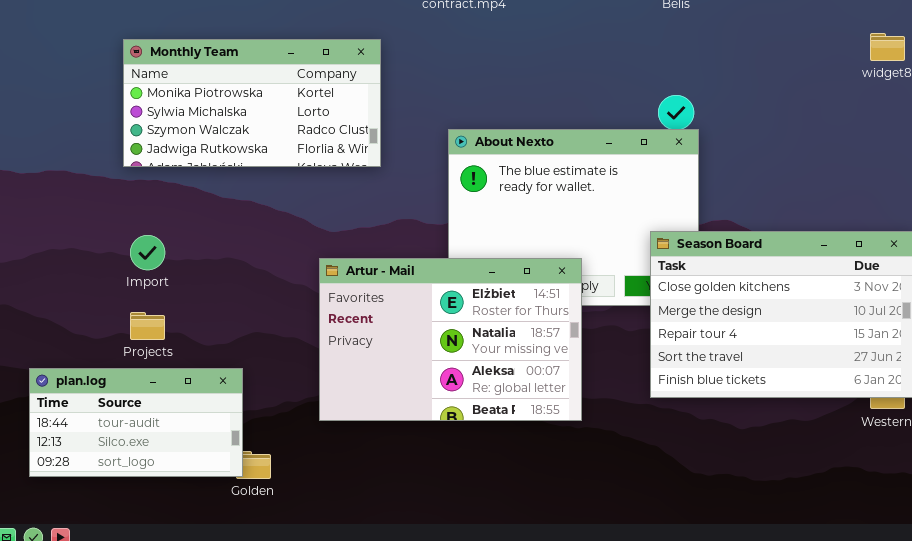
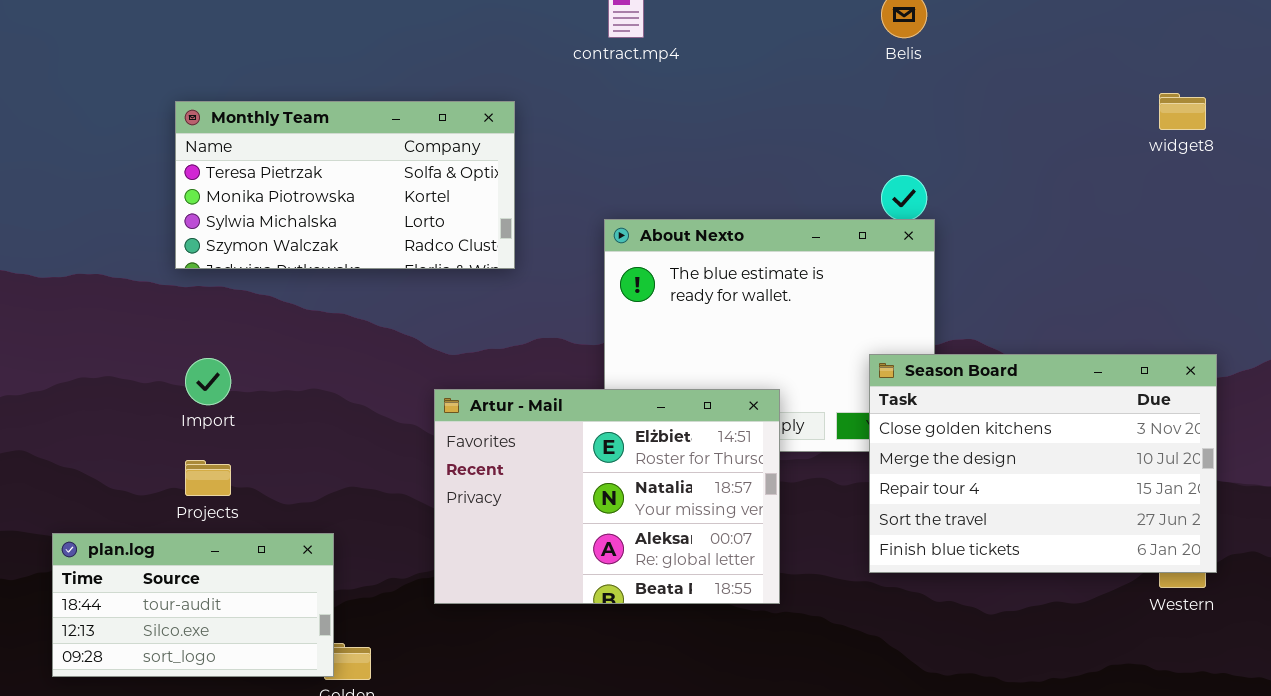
Monthly Team: [123,39,381,167] -> [175,101,515,269], scrolled up 1 row

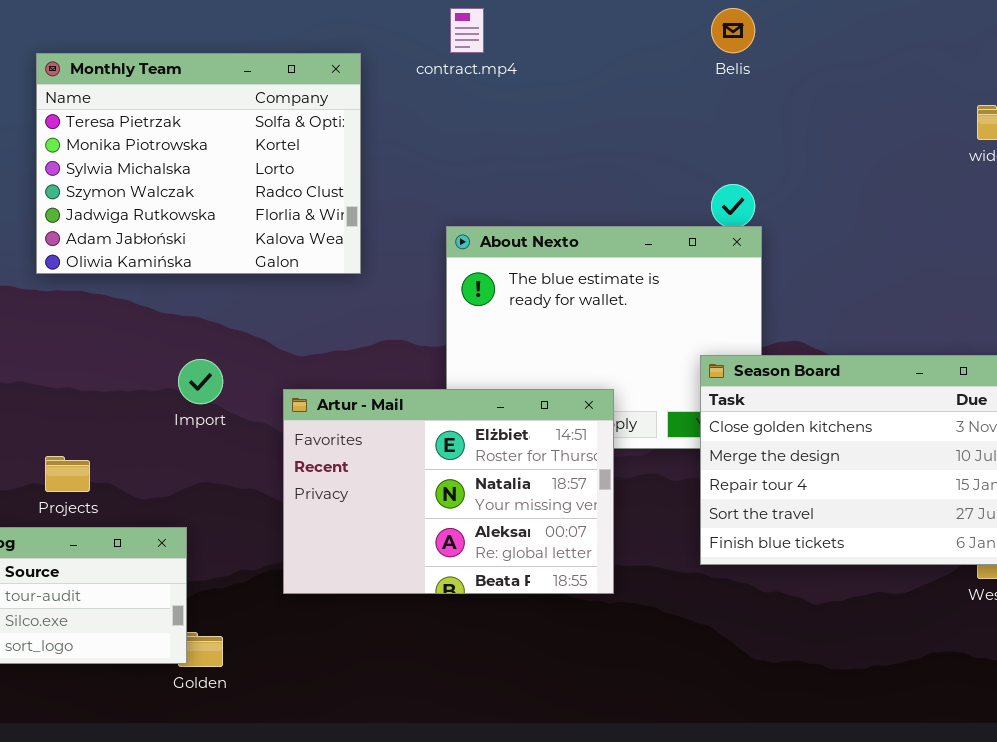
Monthly Team: [175,101,515,269] -> [36,53,361,274], resized
Import: [185,358,231,405] -> [178,359,223,404], moved

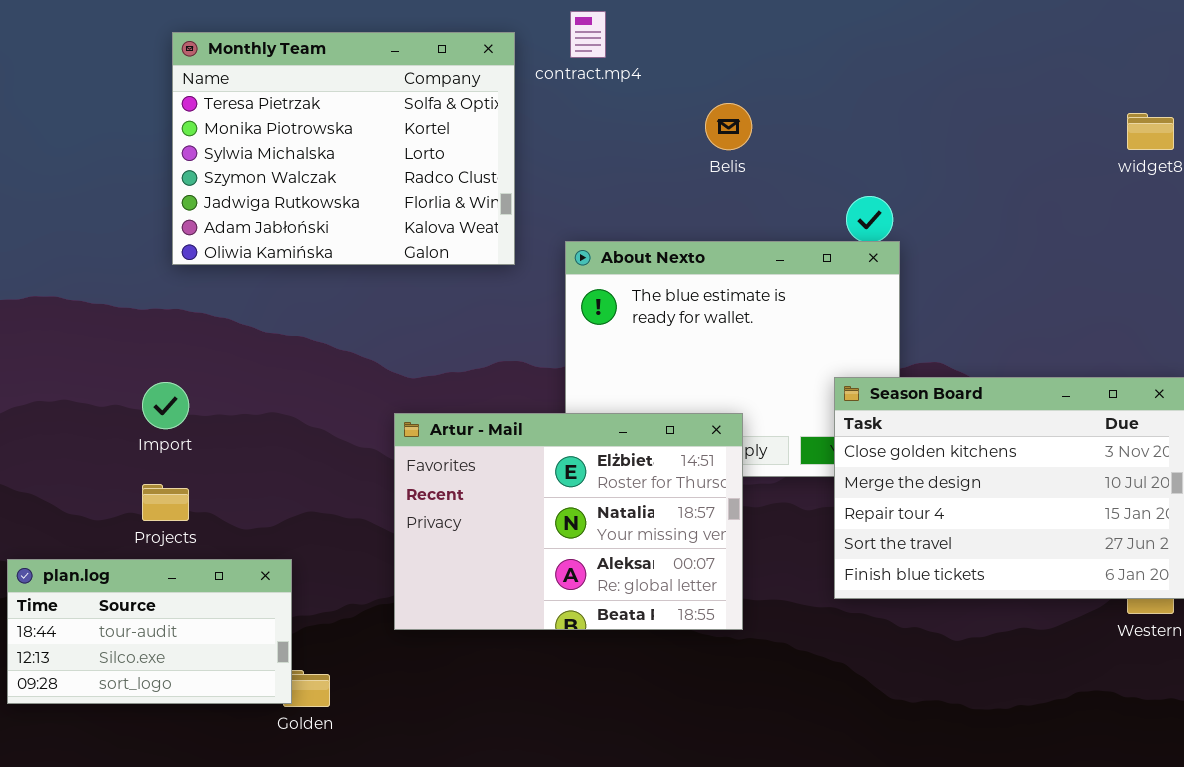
Belis: [711,8,755,53] -> [705,103,752,150], moved
Monthly Team: [36,53,361,274] -> [172,32,515,265], moved
Import: [178,359,223,404] -> [142,382,189,429], moved

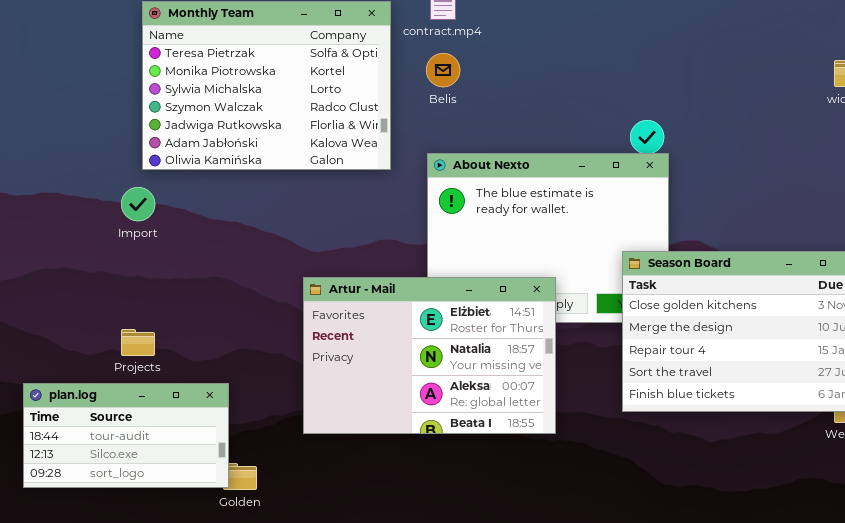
Belis: [705,103,752,150] -> [426,53,460,87], moved
Import: [142,382,189,429] -> [121,187,155,221], moved

